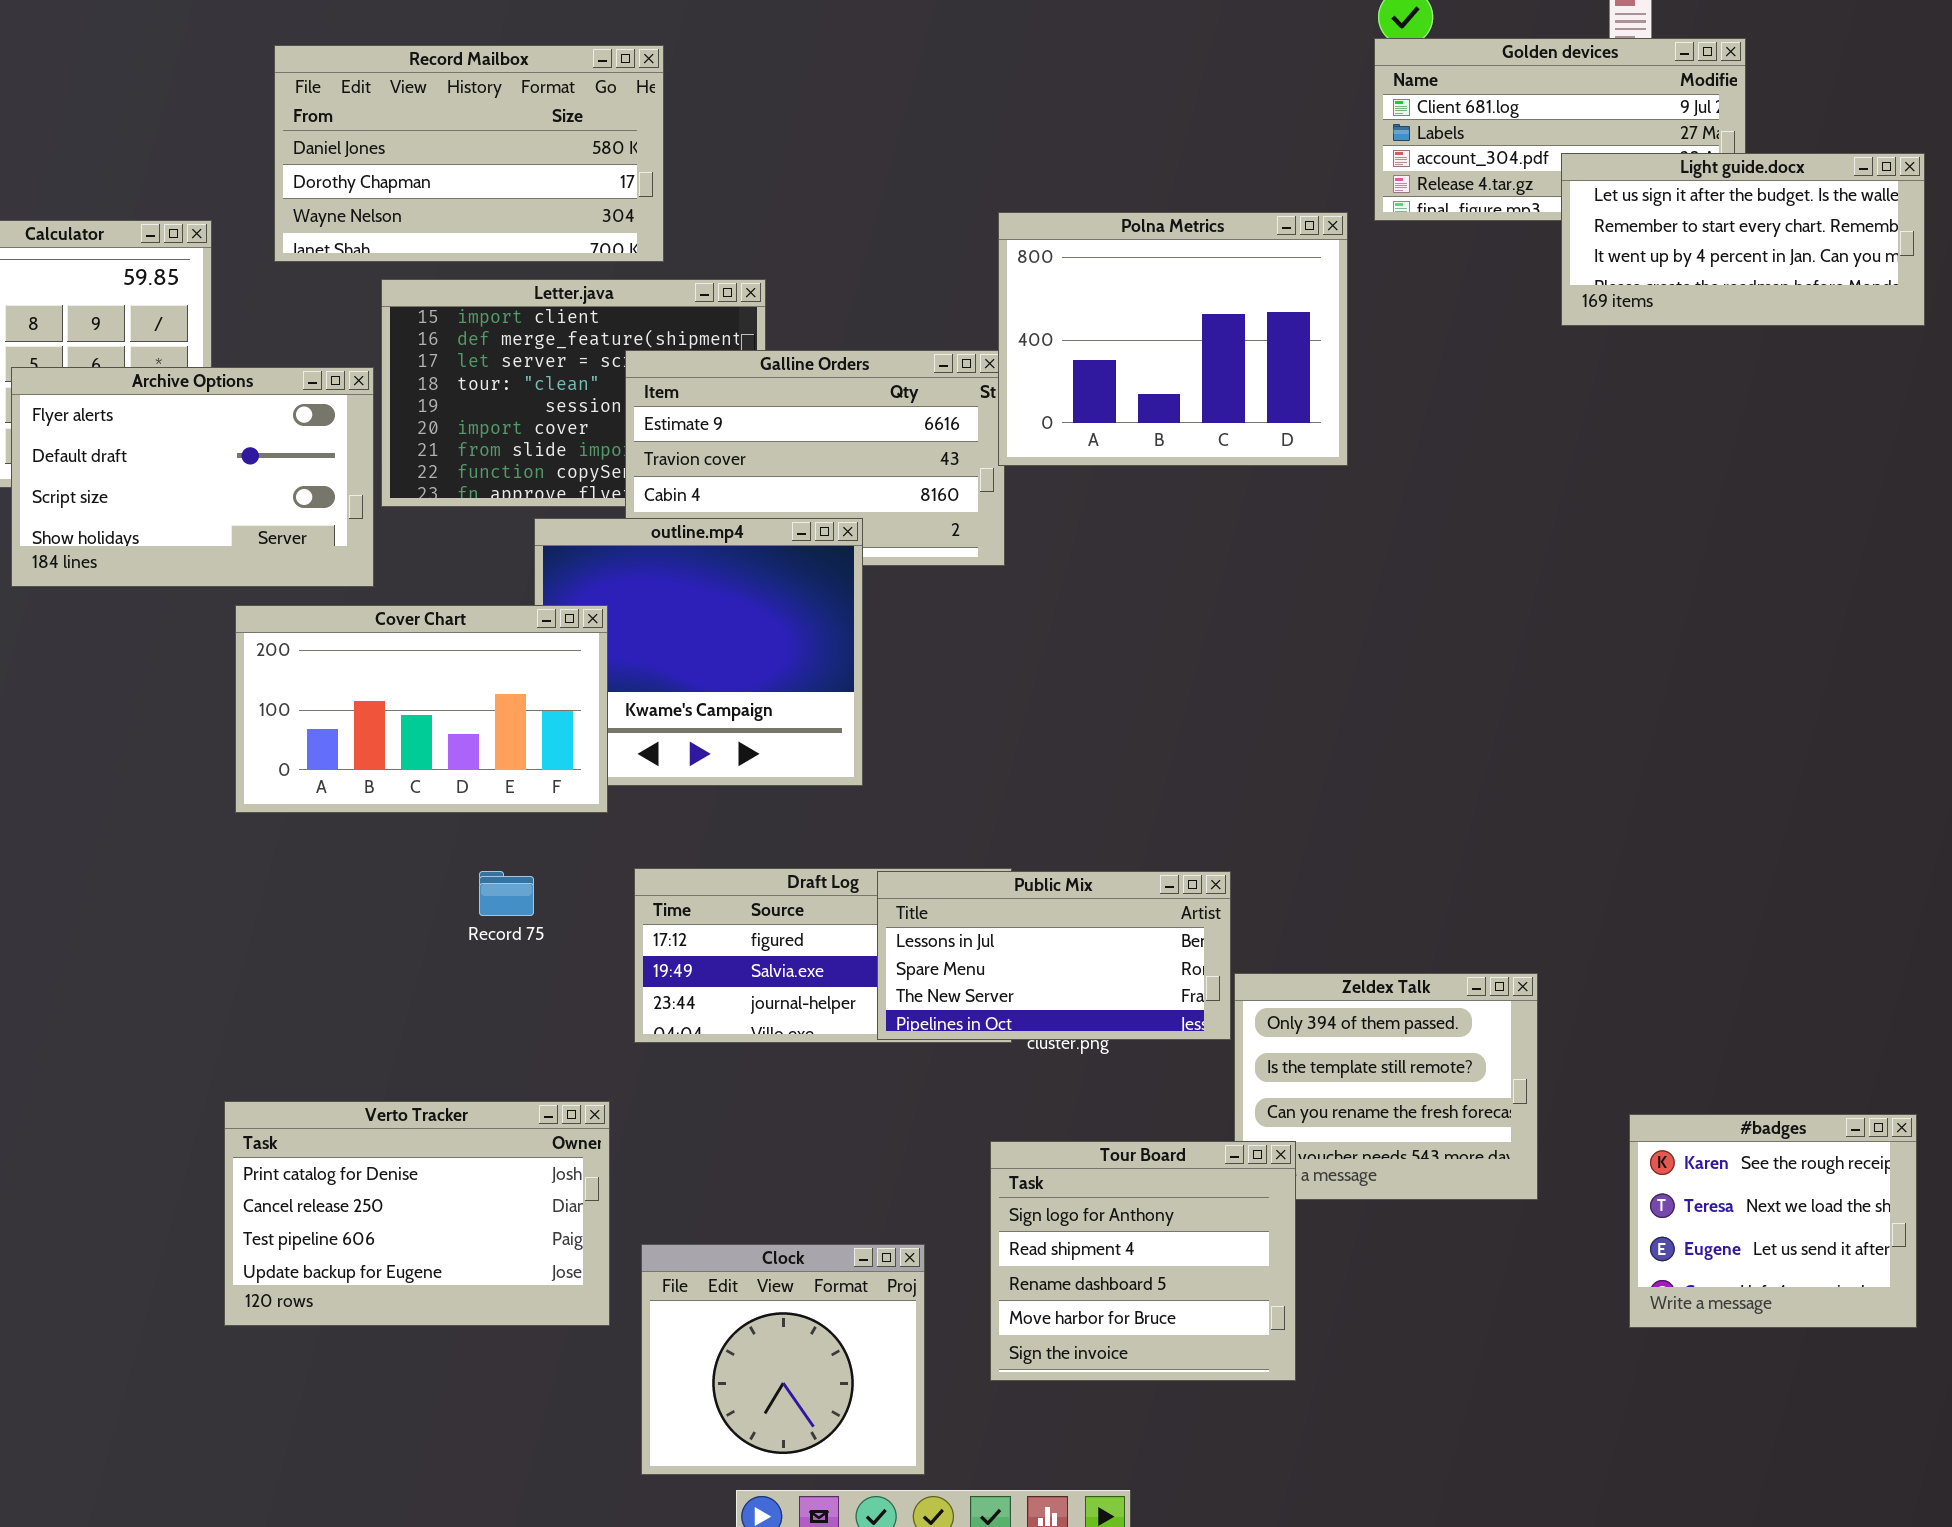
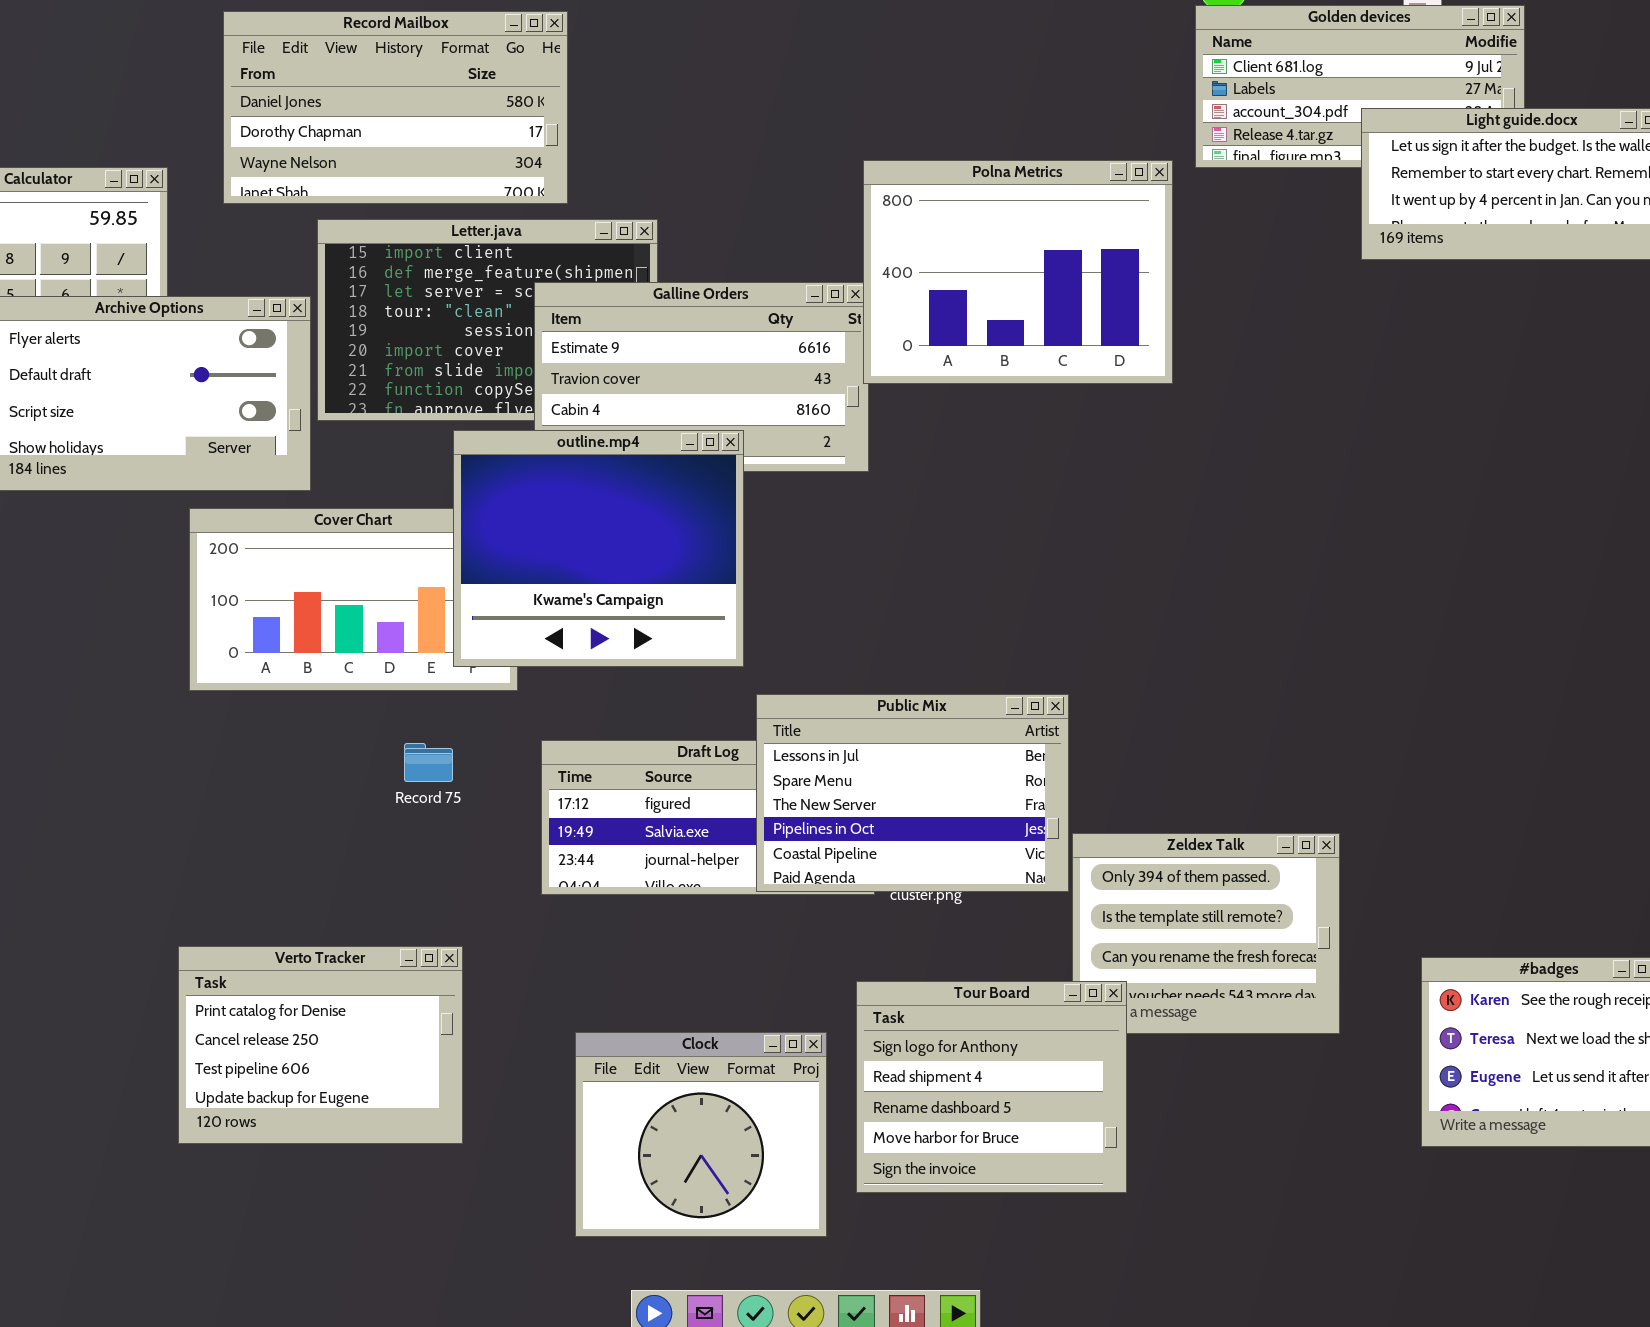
outline.mp4: [534,518,863,786] -> [453,430,744,667], raised
Public Mix: [877,871,1231,1040] -> [756,694,1069,892], resized
Verto Tracker: [224,1101,610,1326] -> [178,946,463,1144], resized
Clock: [641,1244,925,1475] -> [575,1032,827,1237], moved

